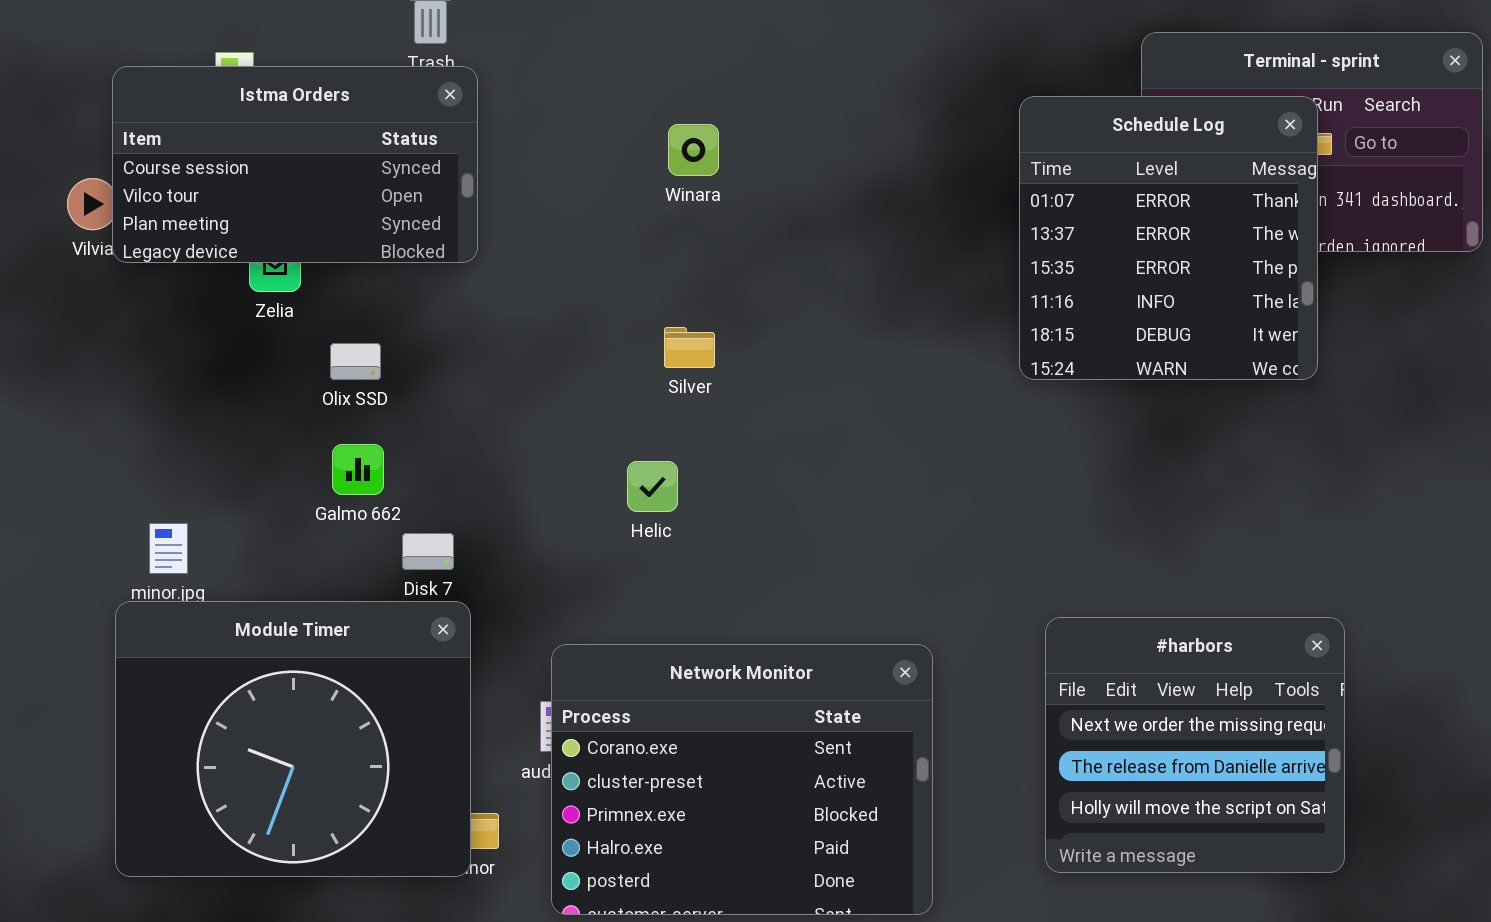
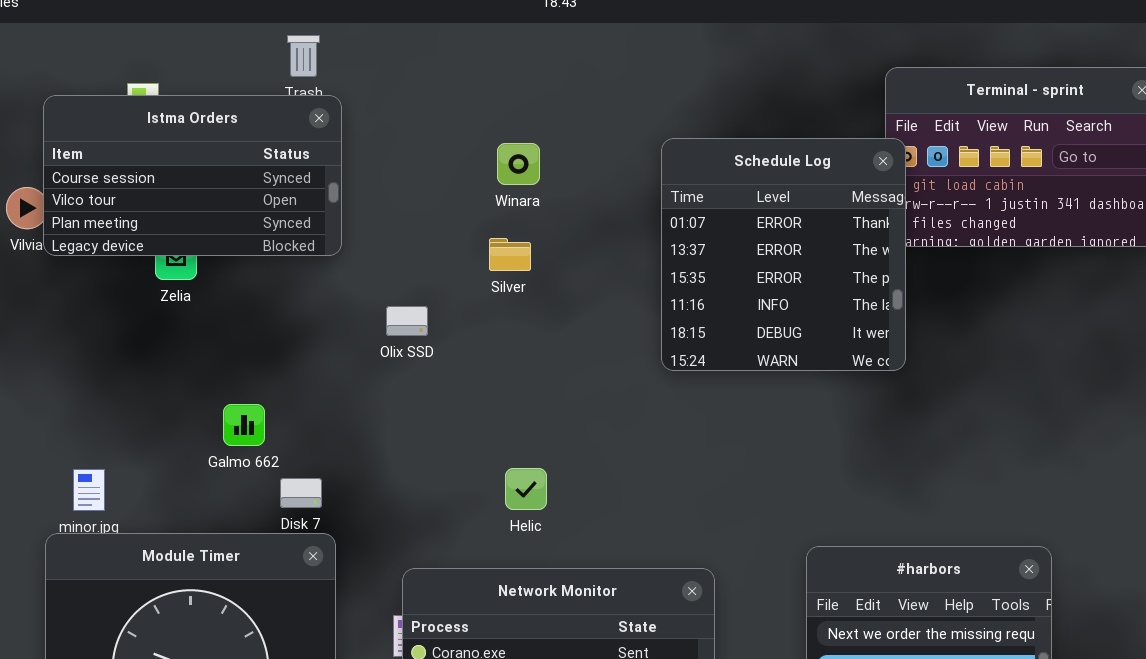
Schedule Log: [1019,96,1318,380] -> [661,138,906,371], moved
Silver: [664,327,715,368] -> [489,238,531,271], moved
Olix SSD: [330,343,381,380] -> [386,306,428,336], moved
Helic: [627,461,678,512] -> [505,468,547,510], moved

